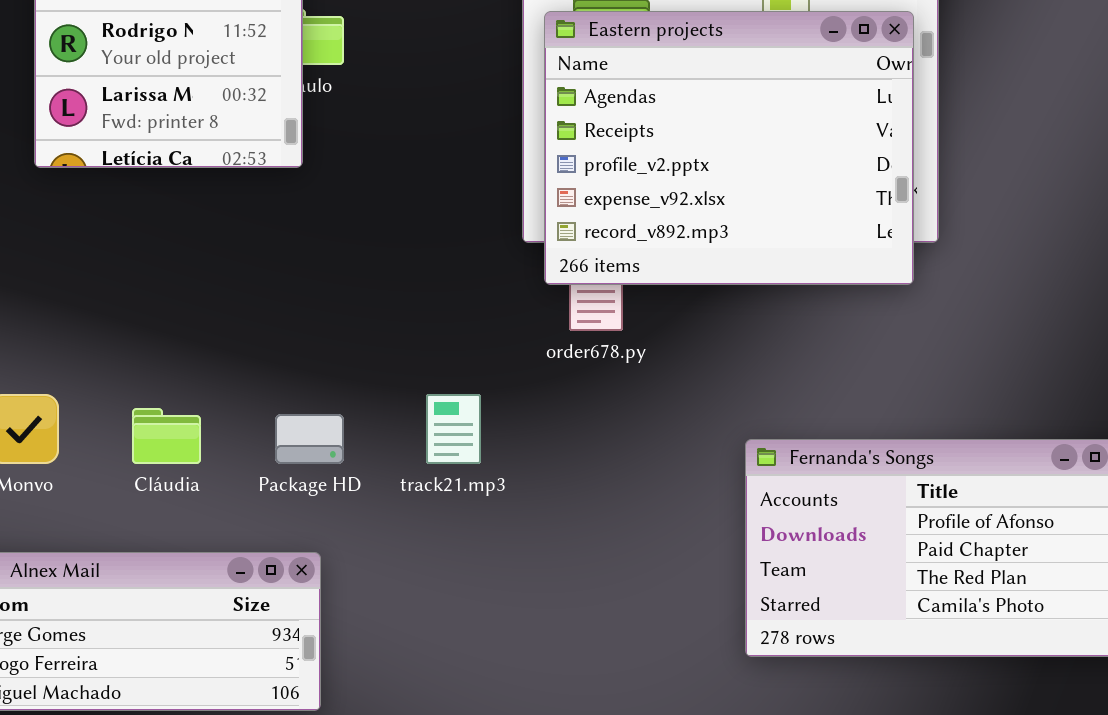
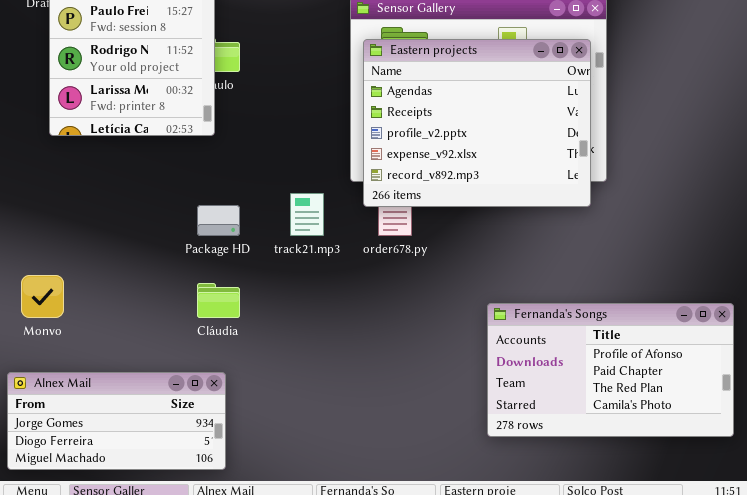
track21.mp3: [426,394,481,464] -> [290,193,324,236], moved
Cláudia: [132,408,201,464] -> [197,283,240,318], moved
Package HD: [275,414,344,464] -> [197,205,240,236], moved

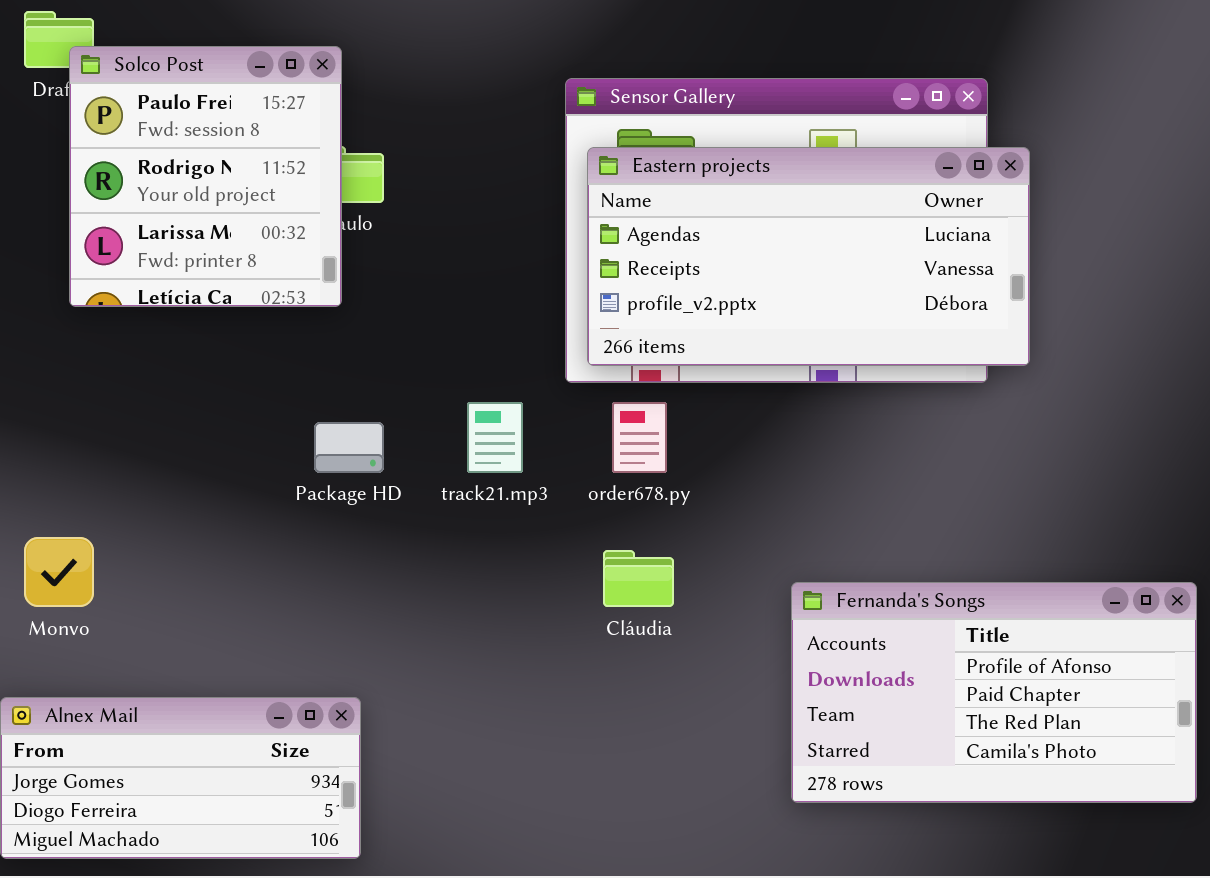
Eastern projects: [363,39,591,207] -> [587,147,1030,366], resized
Cláudia: [197,283,240,318] -> [603,550,674,607], moved

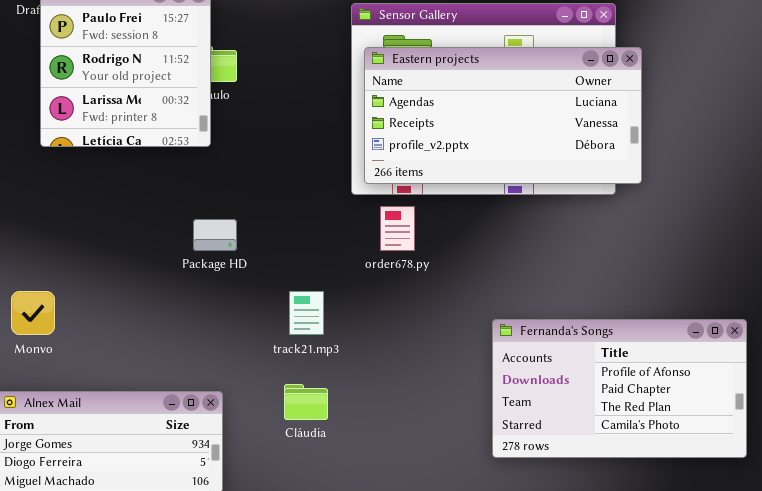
track21.mp3: [467,402,523,473] -> [289,291,324,335], moved
Cláudia: [603,550,674,607] -> [284,384,328,420], moved

